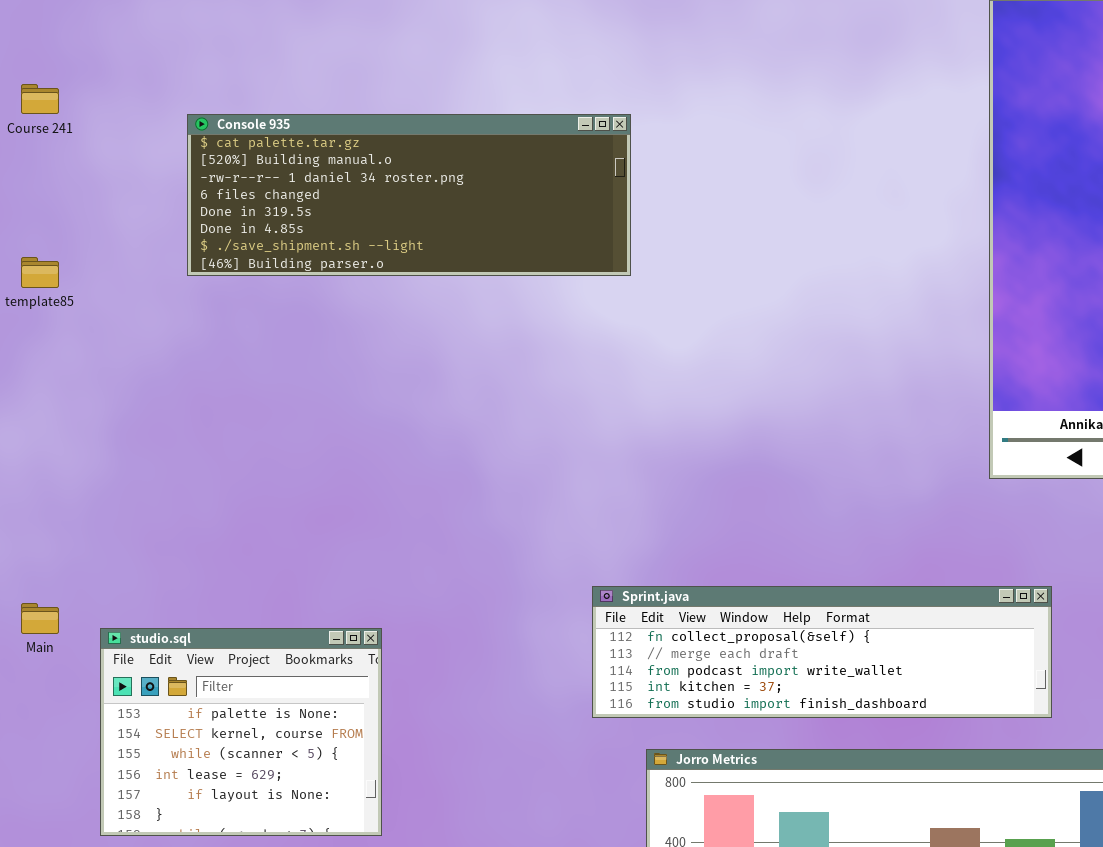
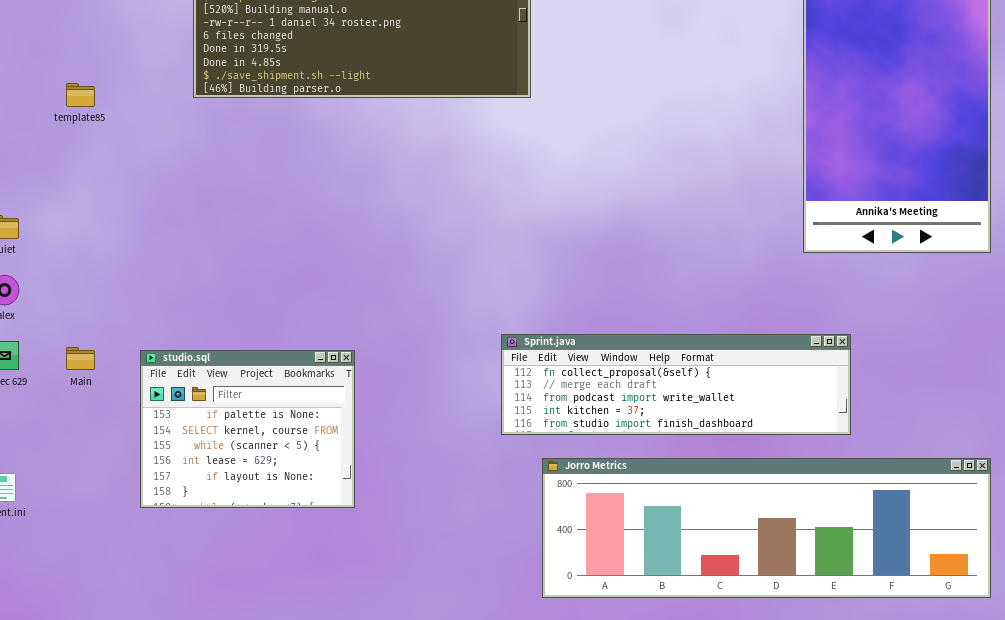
studio.sql: [100,628,382,836] -> [140,350,355,508], moved

